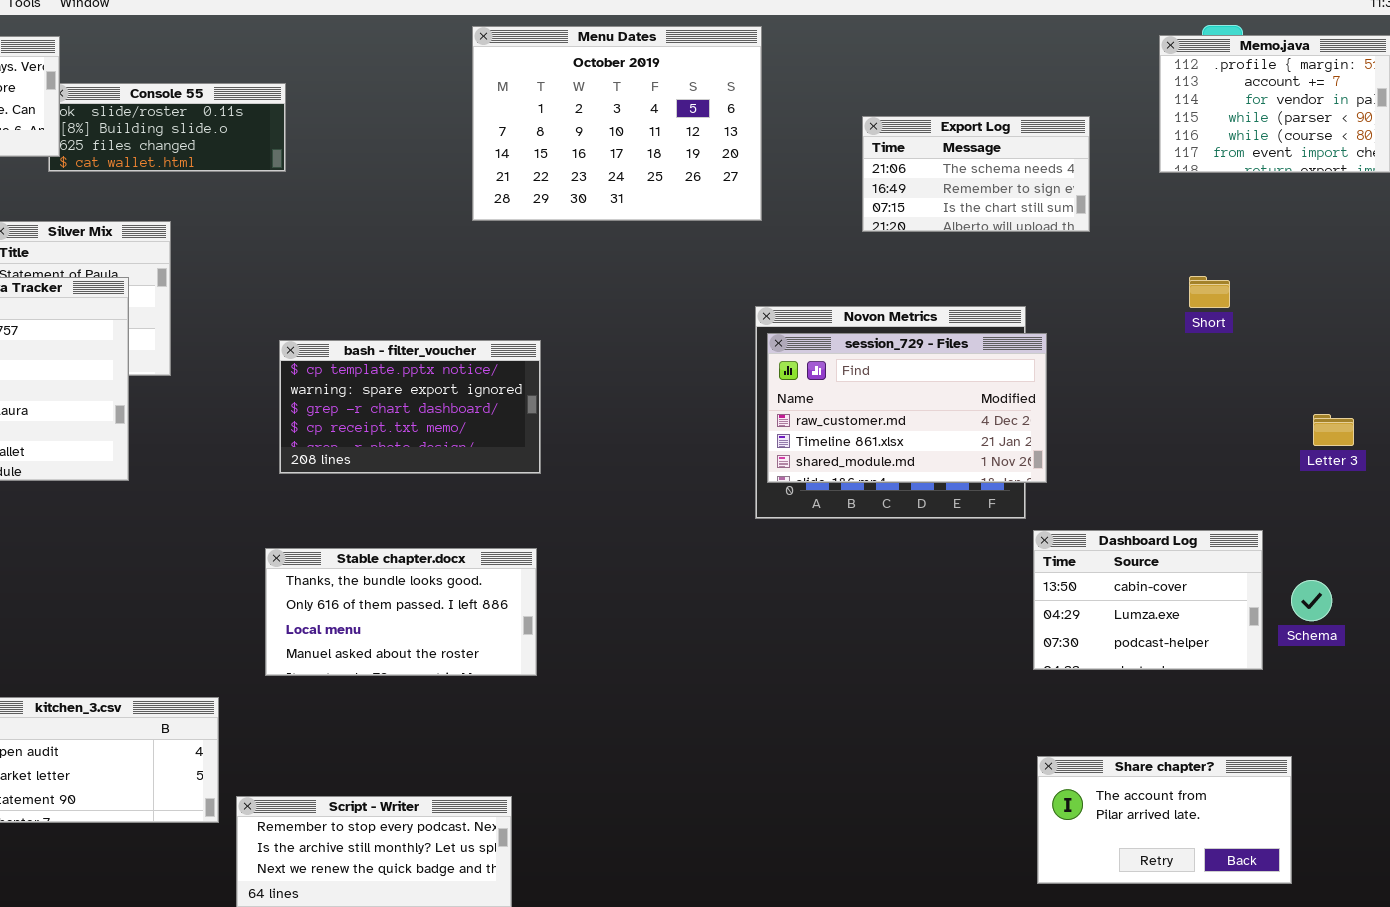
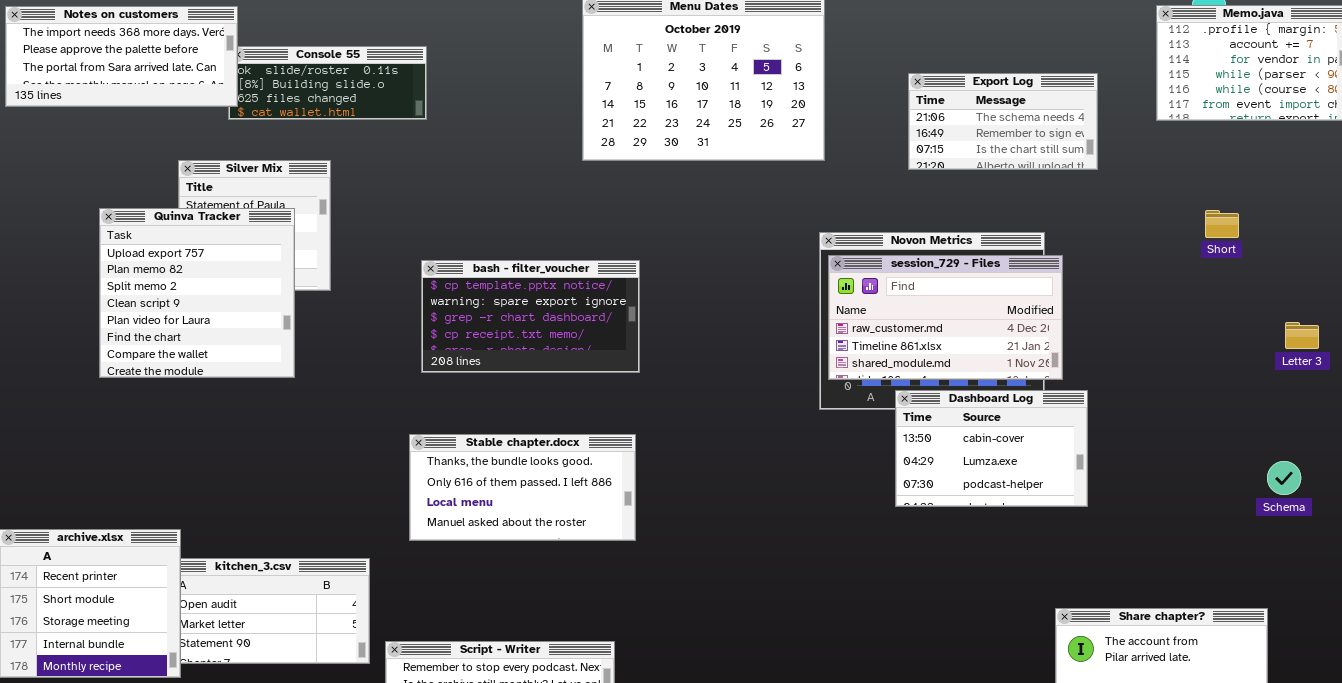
Short: [1189,276,1230,308] -> [1205,210,1239,238], moved
Dashboard Log: [1033,530,1263,670] -> [895,390,1088,507], moved

